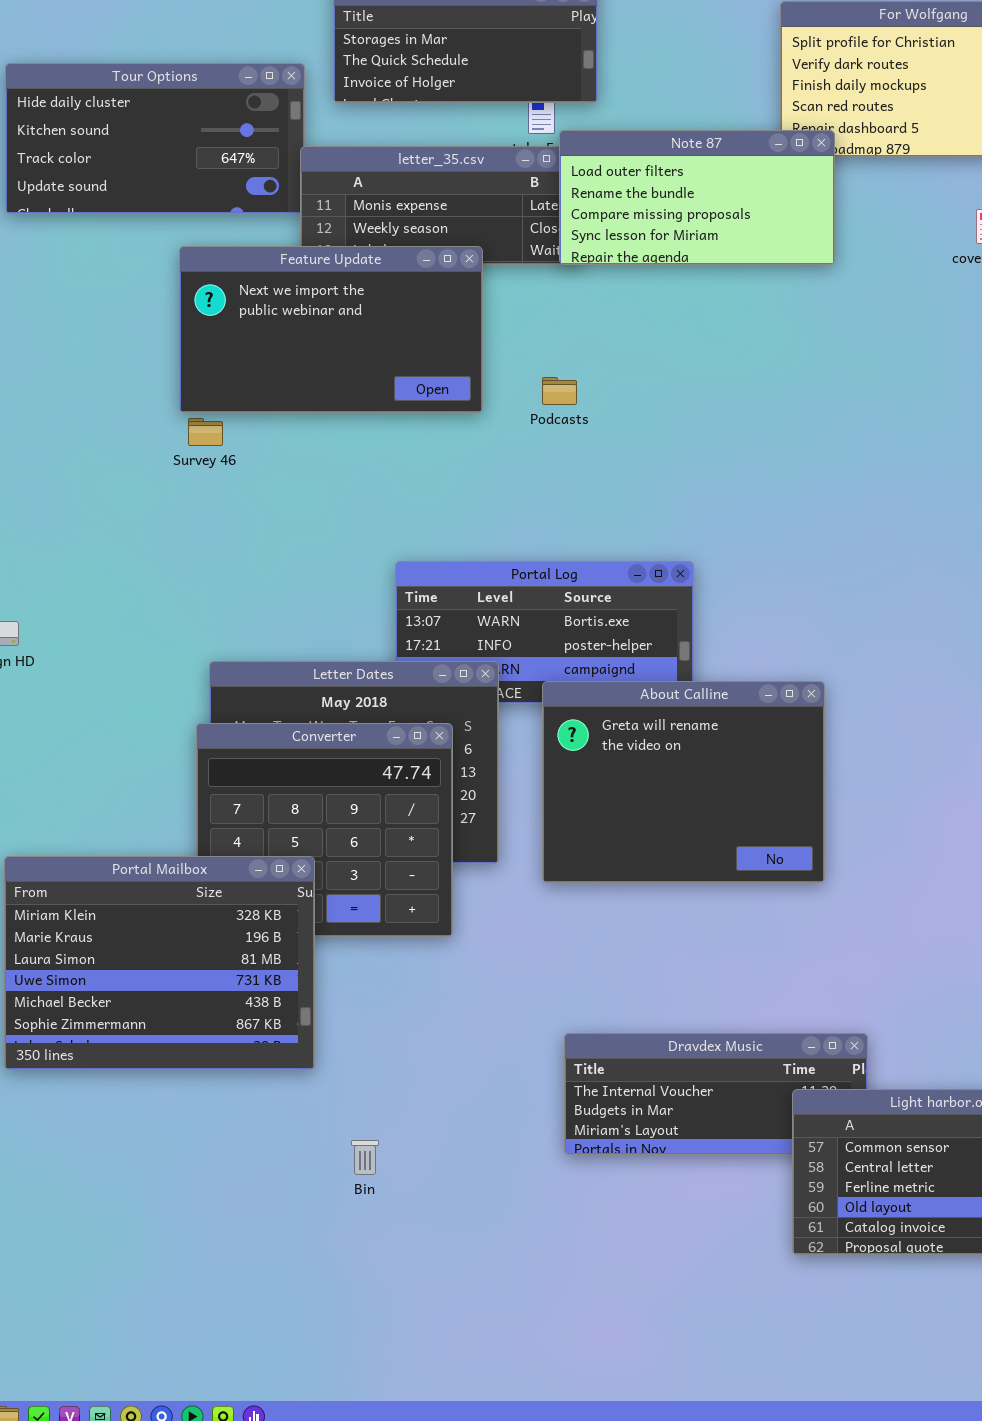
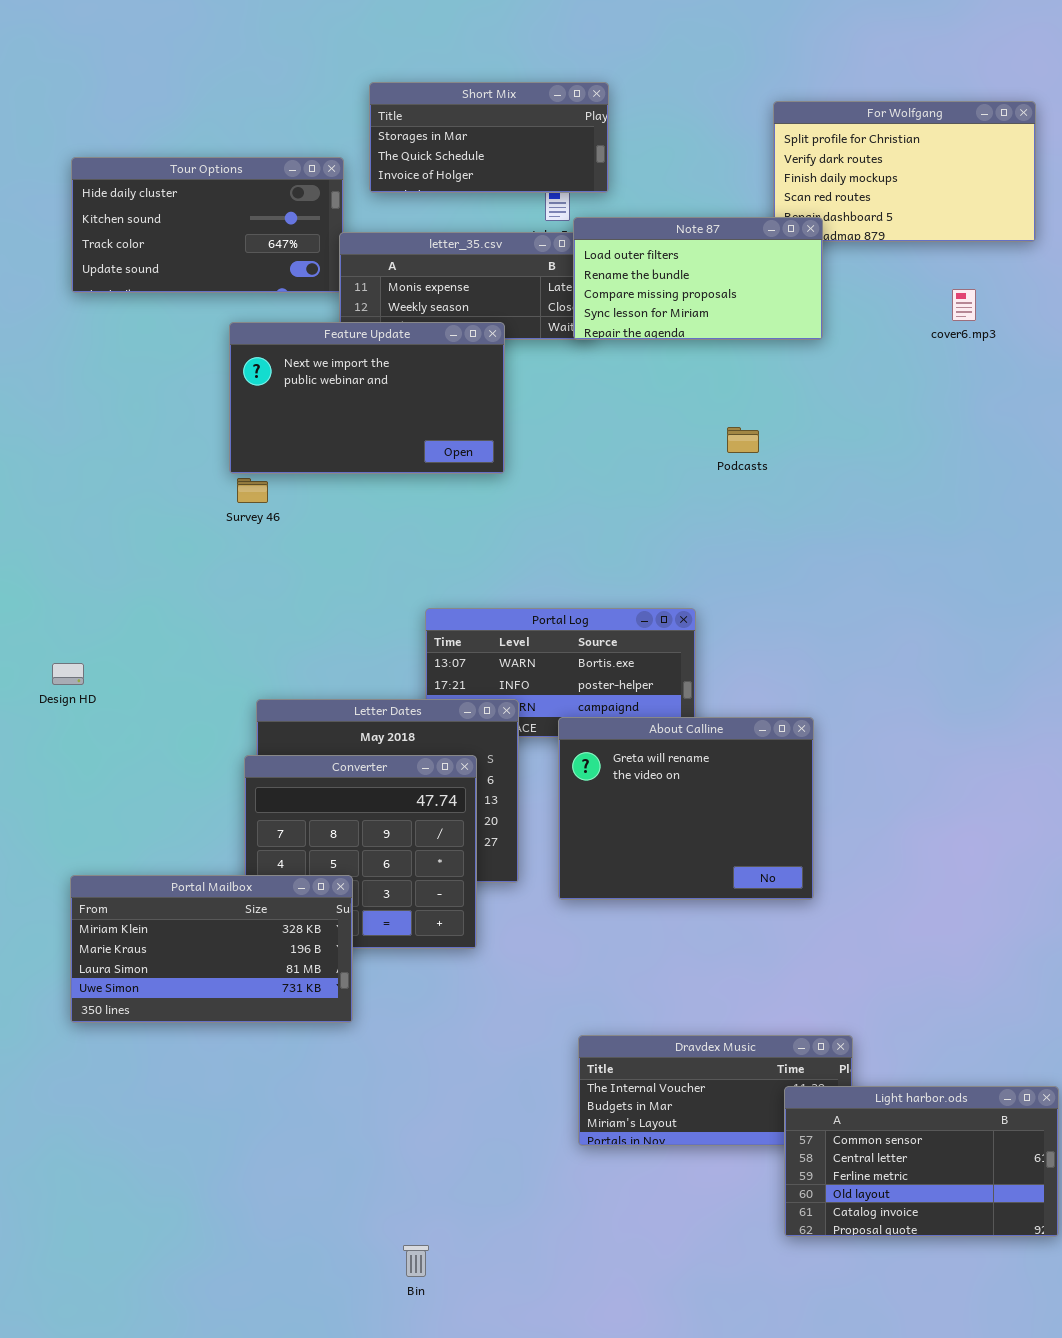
Podcasts: [542,377,577,405] -> [727,427,759,453], moved
Portal Mailbox: [4,856,315,1070] -> [70,875,353,1023], resized
Bin: [351,1140,379,1175] -> [403,1245,429,1277], moved

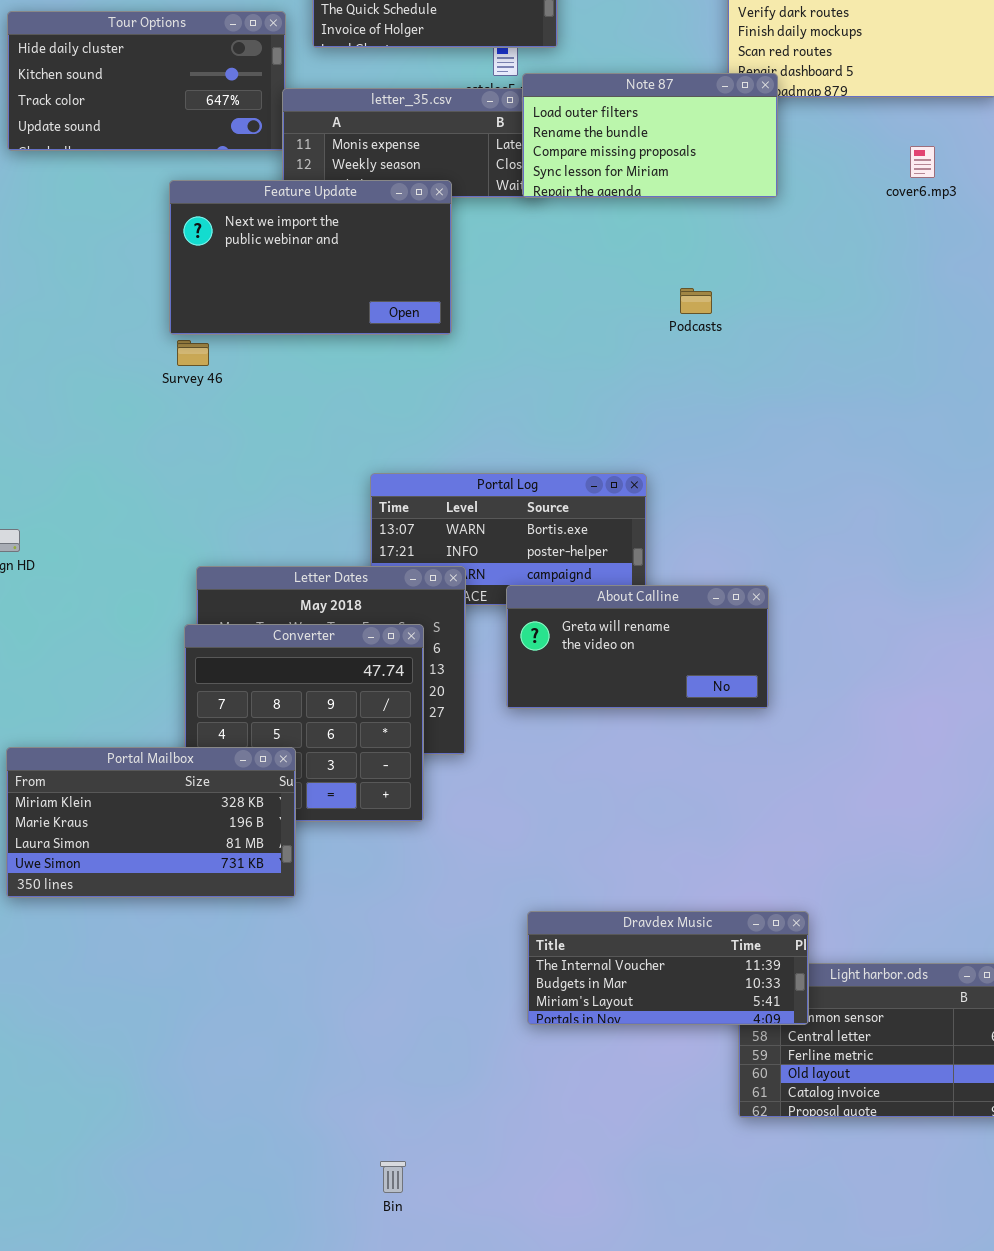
About Calline: [558,717,814,900] -> [506,585,769,709], resized
Dravdex Music: [578,1035,853,1146] -> [527,911,809,1025], raised
Bin: [403,1245,429,1277] -> [380,1161,406,1193], moved

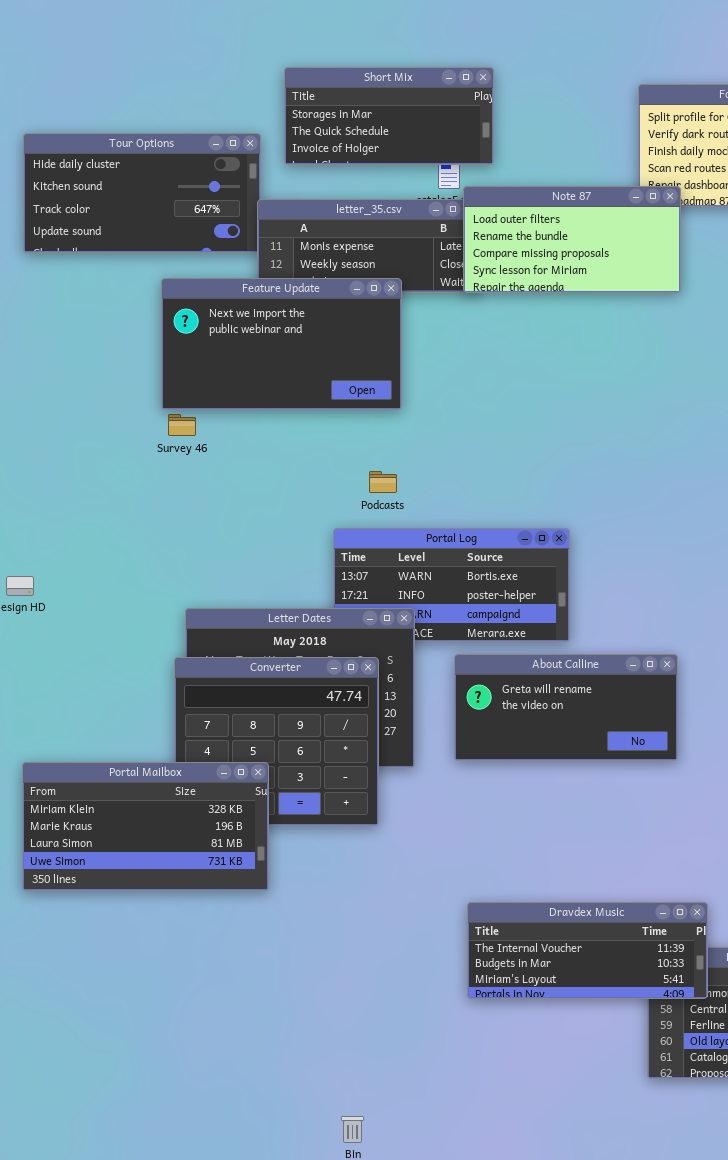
Podcasts: [680,288,712,314] -> [369,471,397,493], moved
About Calline: [506,585,769,709] -> [454,654,678,761], moved

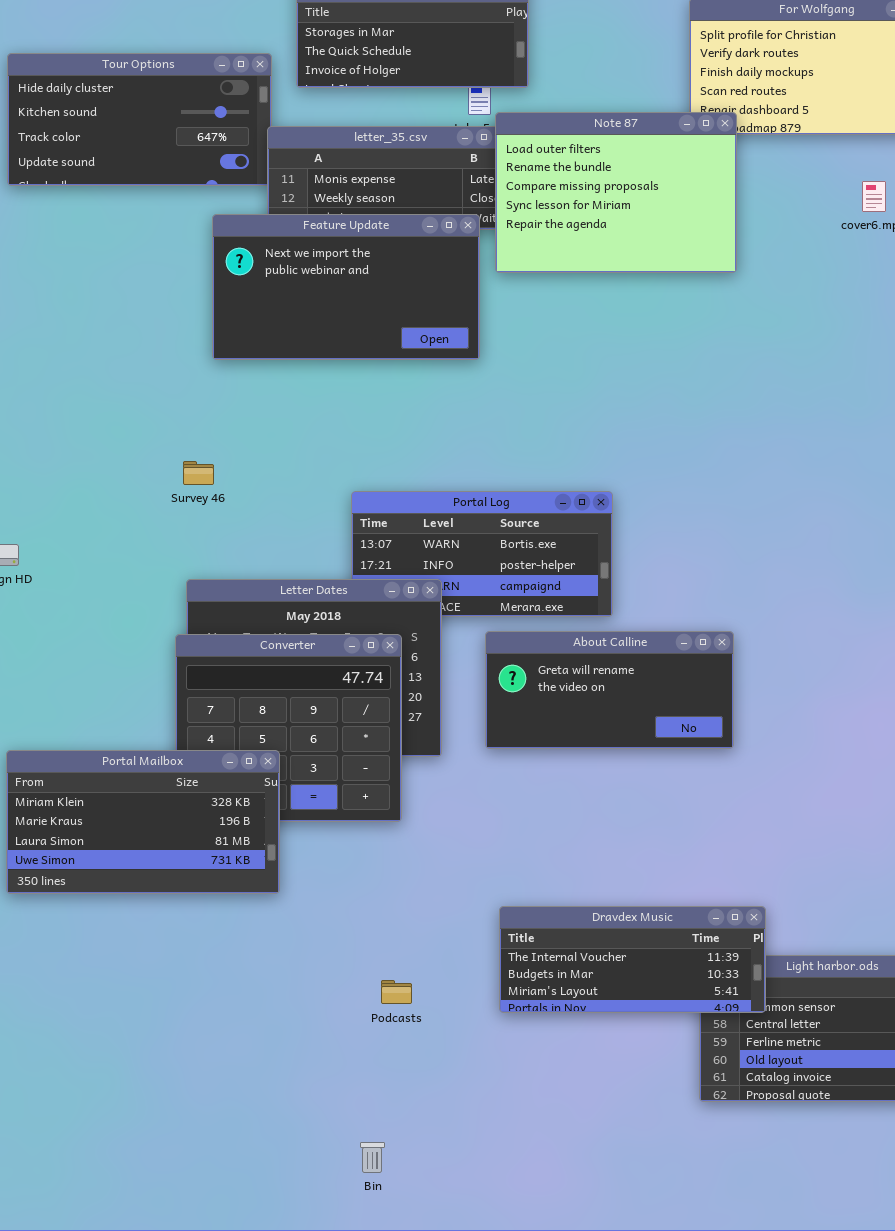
Note 87: [463,186,681,293] -> [495,112,737,273], resized
Feature Update: [161,278,402,410] -> [212,214,480,360], moved
Survey 46: [168,414,196,436] -> [183,461,214,485], moved
Podcasts: [369,471,397,493] -> [381,980,412,1004], moved

